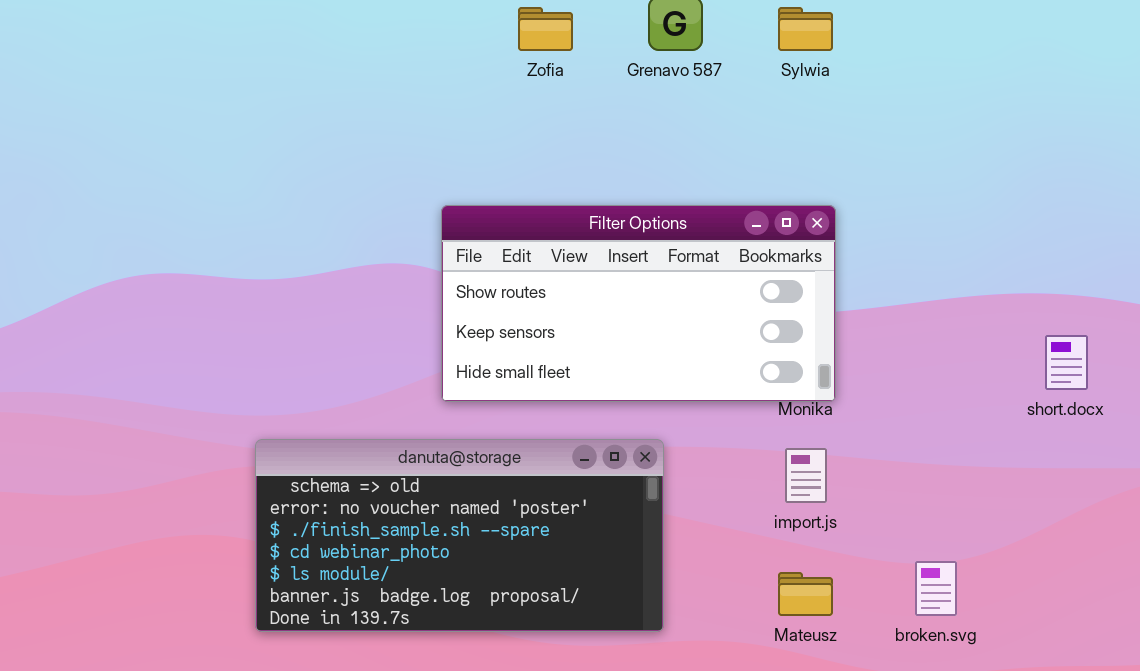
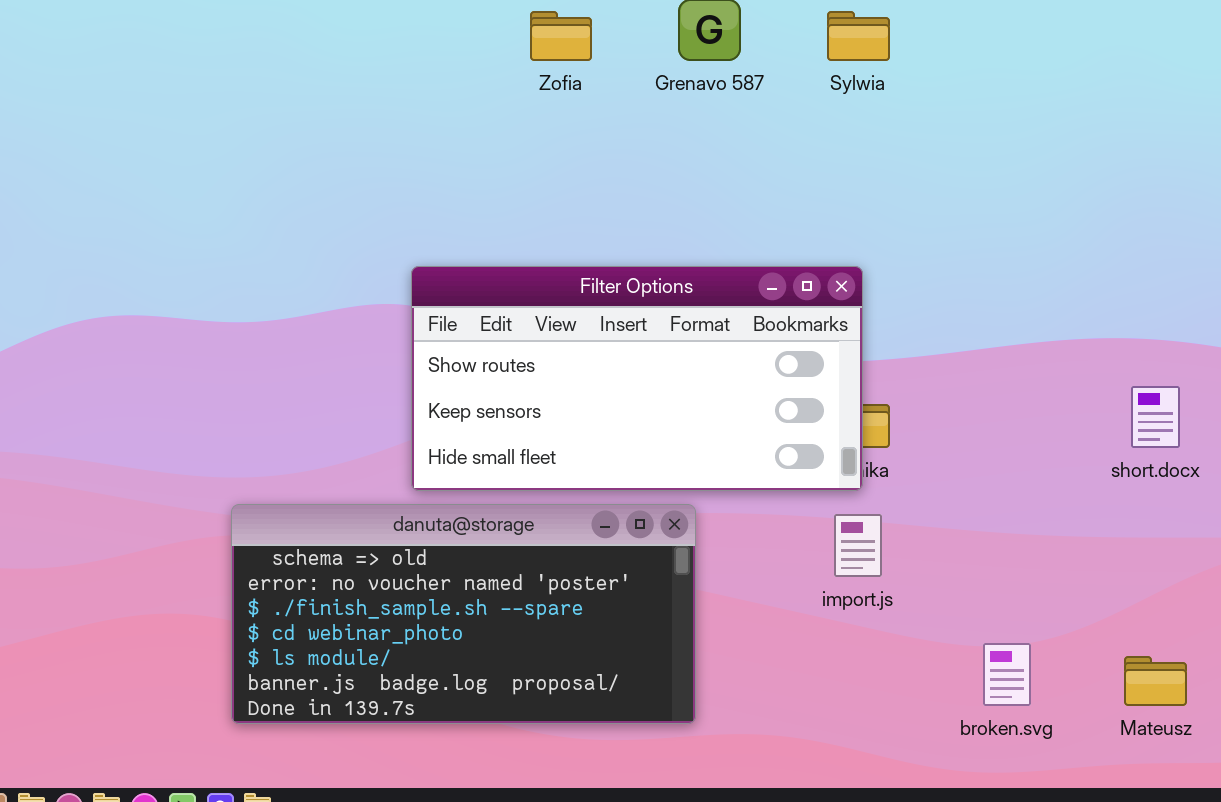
Filter Options: [441,205,836,402] -> [411,266,863,491], moved
Mateusz: [778,572,833,616] -> [1124,656,1187,706], moved

